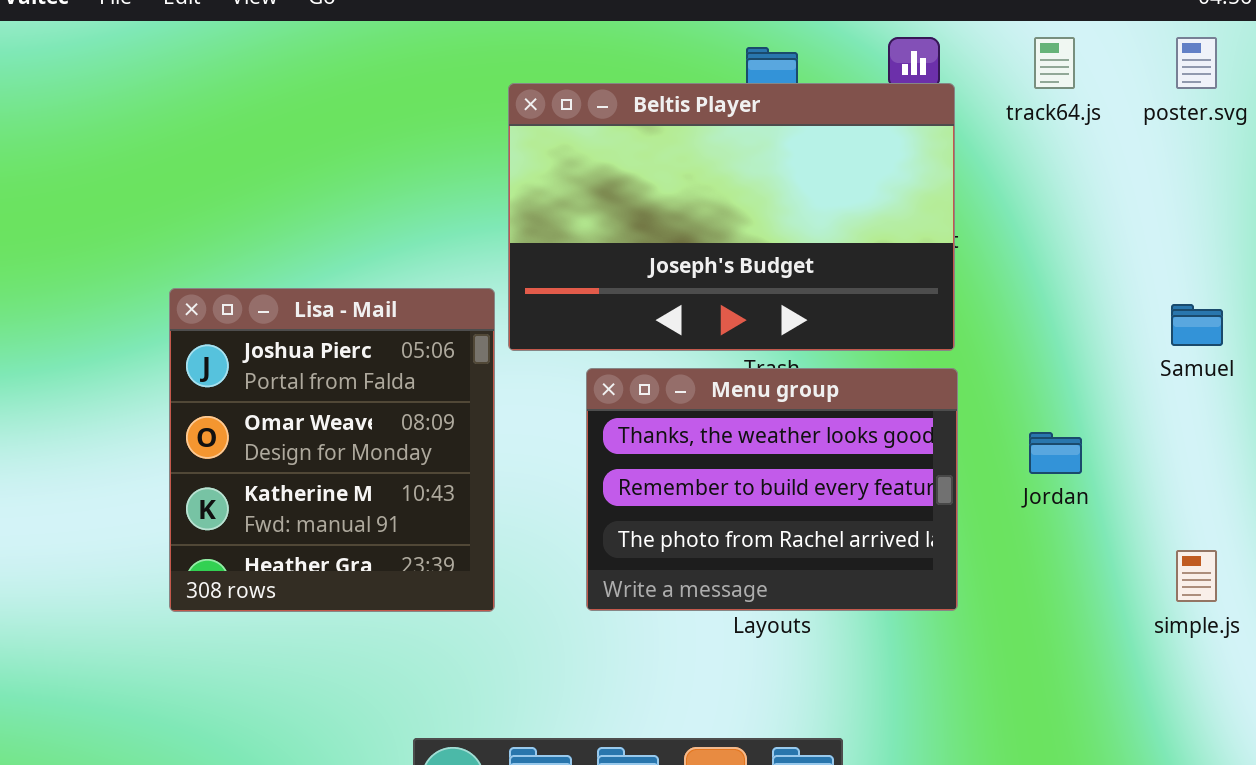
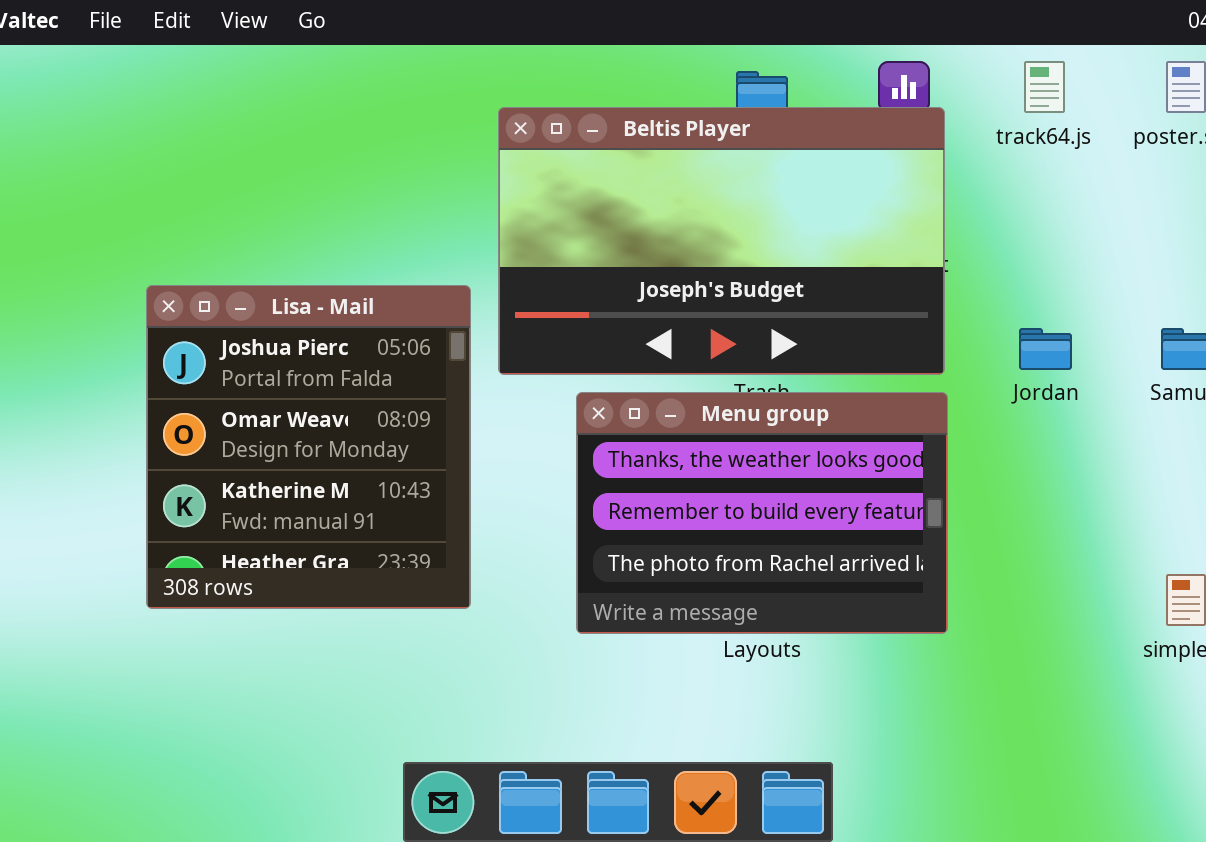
Lisa - Mail: [169,288,495,612] -> [146,285,471,609], moved
Jordan: [1029,432,1082,474] -> [1019,328,1072,370], moved

